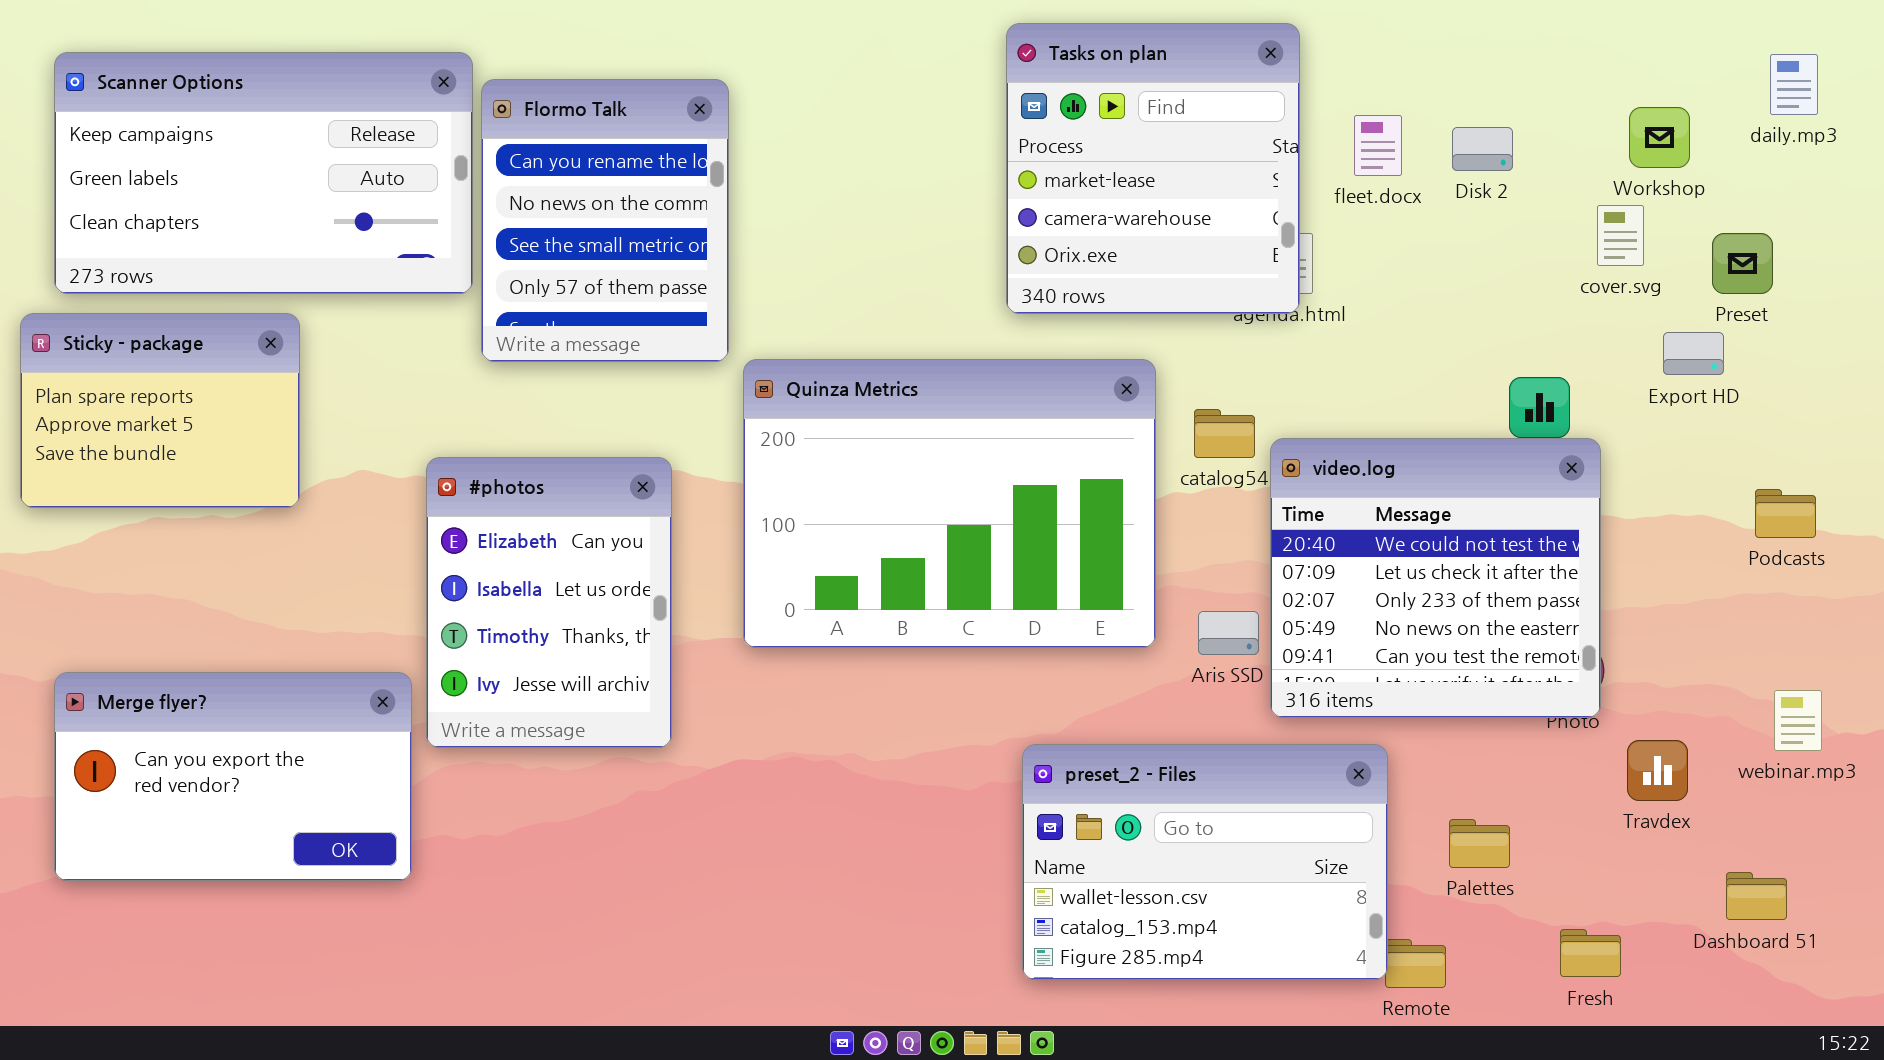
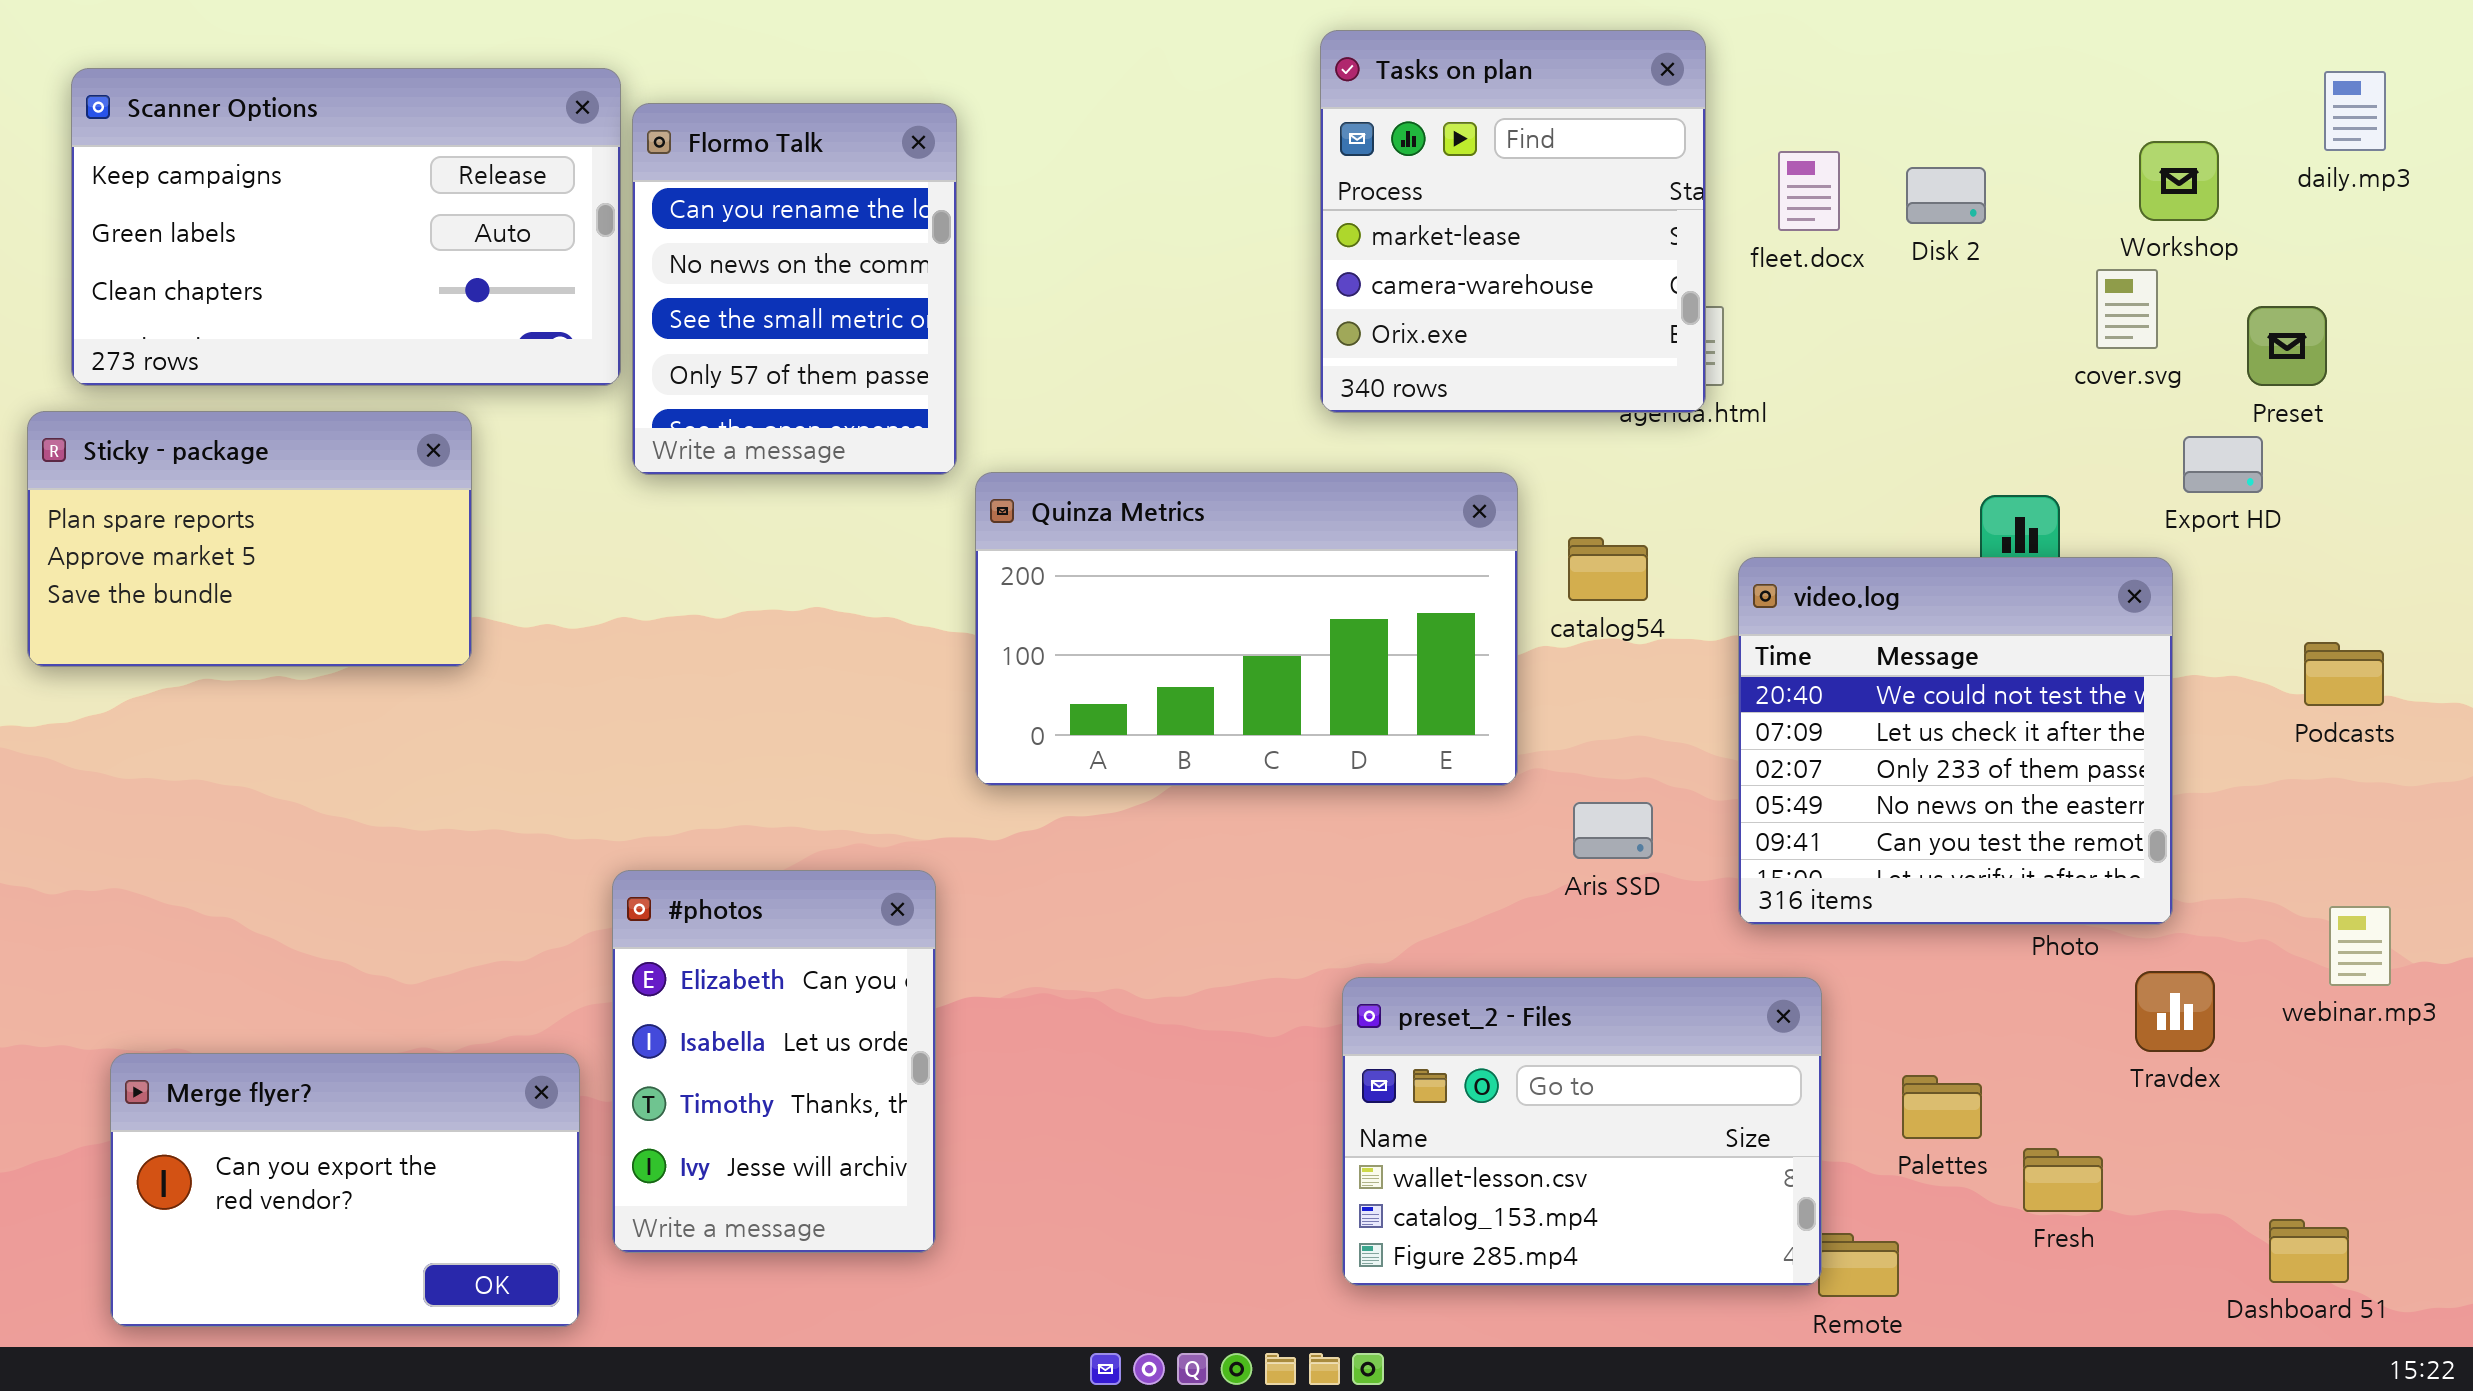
Sticky - package: [20,313,300,508] -> [27,411,472,667], resized
Quinza Metrics: [743,359,1156,648] -> [975,472,1518,786], resized
video.log: [1270,438,1601,718] -> [1738,557,2173,925], moved
#photos: [426,457,672,748] -> [612,870,936,1253], moved
Merge flyer?: [54,672,412,881] -> [110,1053,580,1327], moved
Dashboard 51: [1726,872,1787,920] -> [2269,1219,2349,1283], moved
Fresh: [1560,929,1621,977] -> [2023,1148,2103,1212], moved

